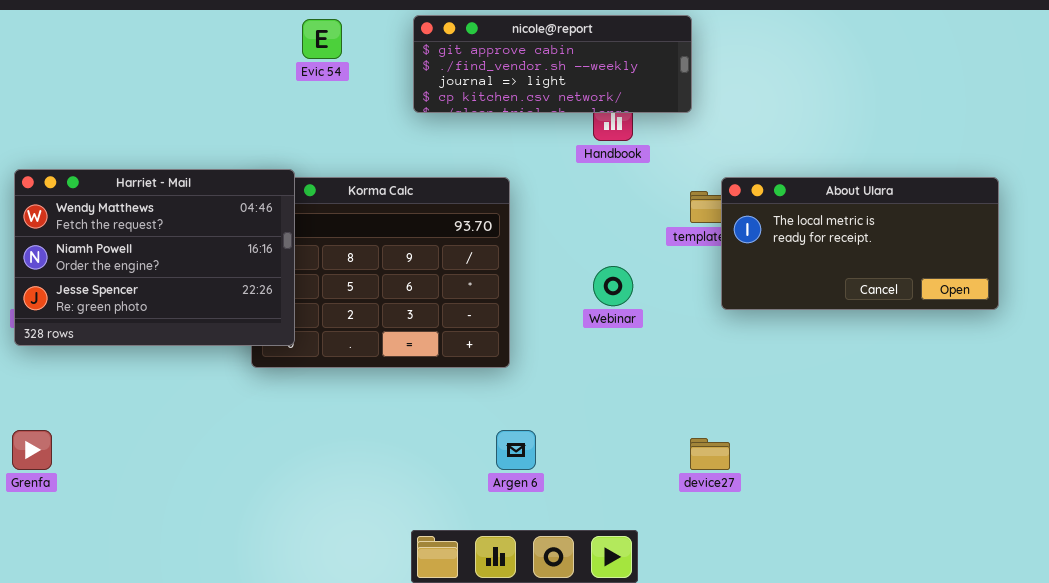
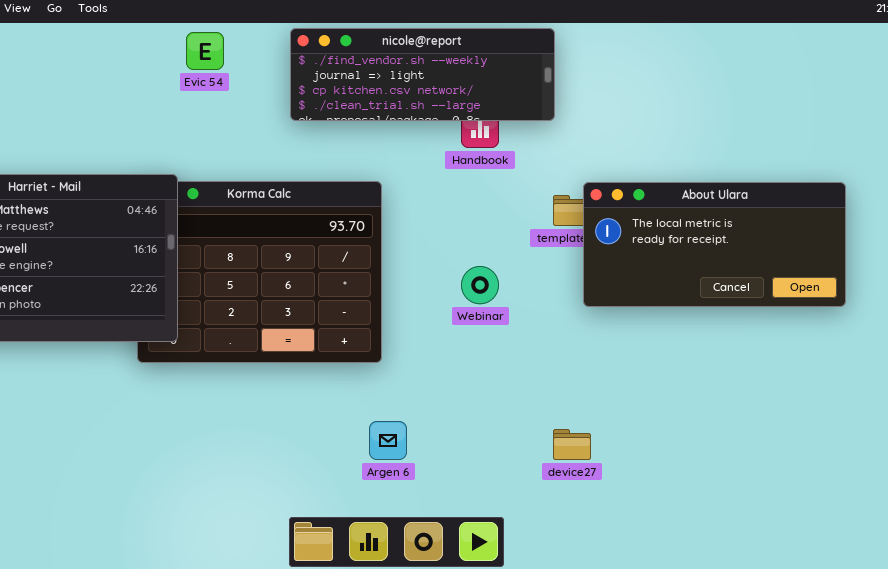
nicole@report: [413,15,692,113] -> [290,28,555,121], scrolled down 1 row

